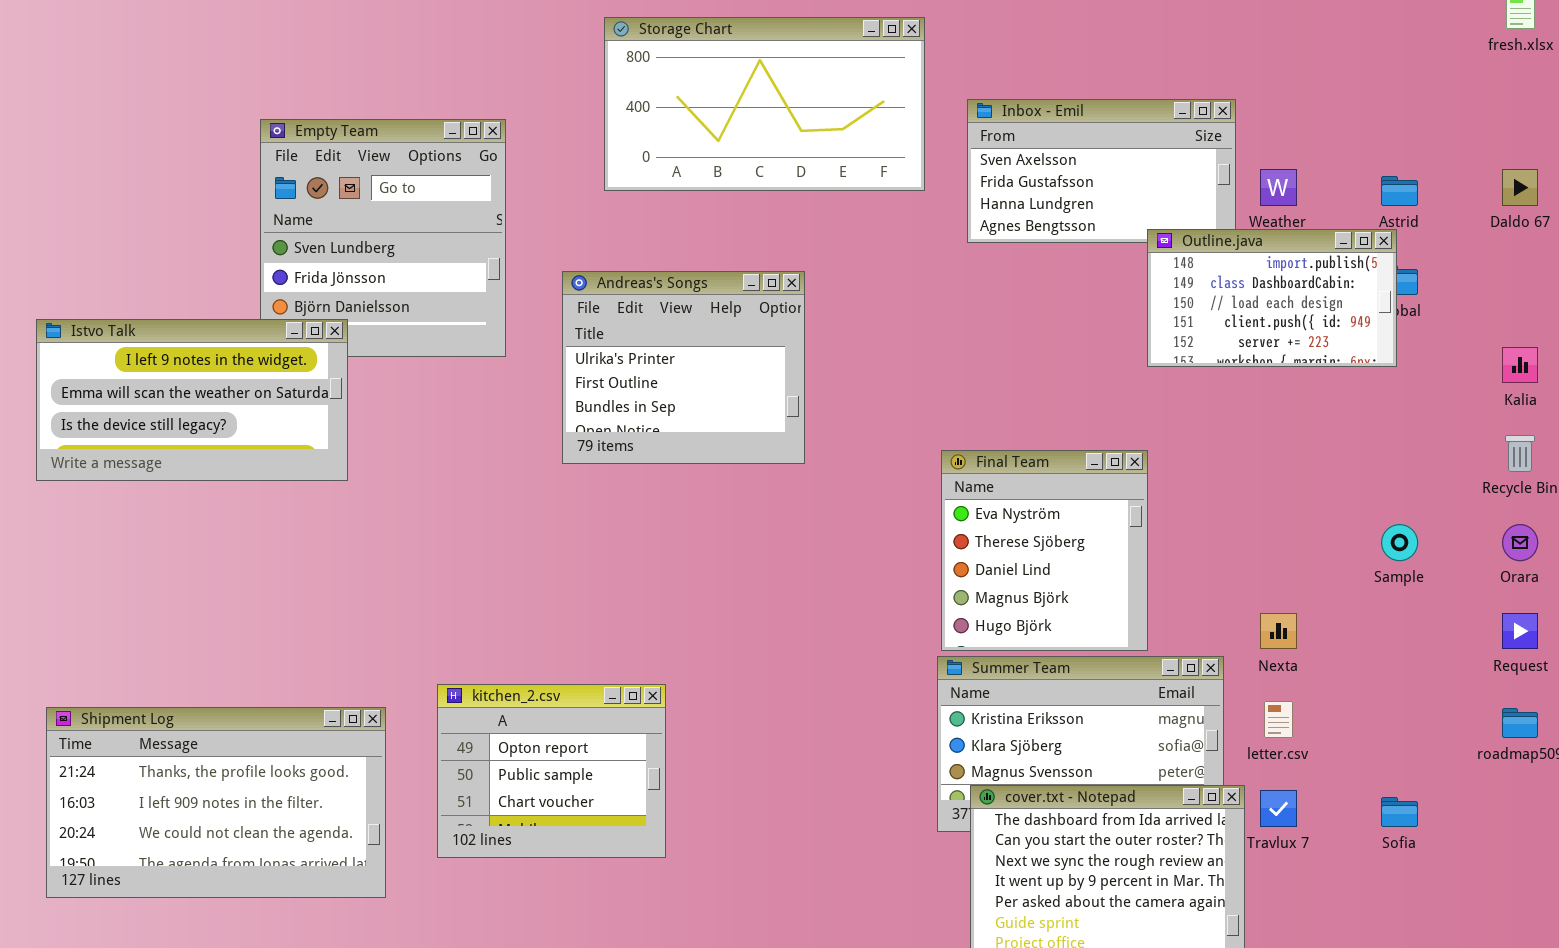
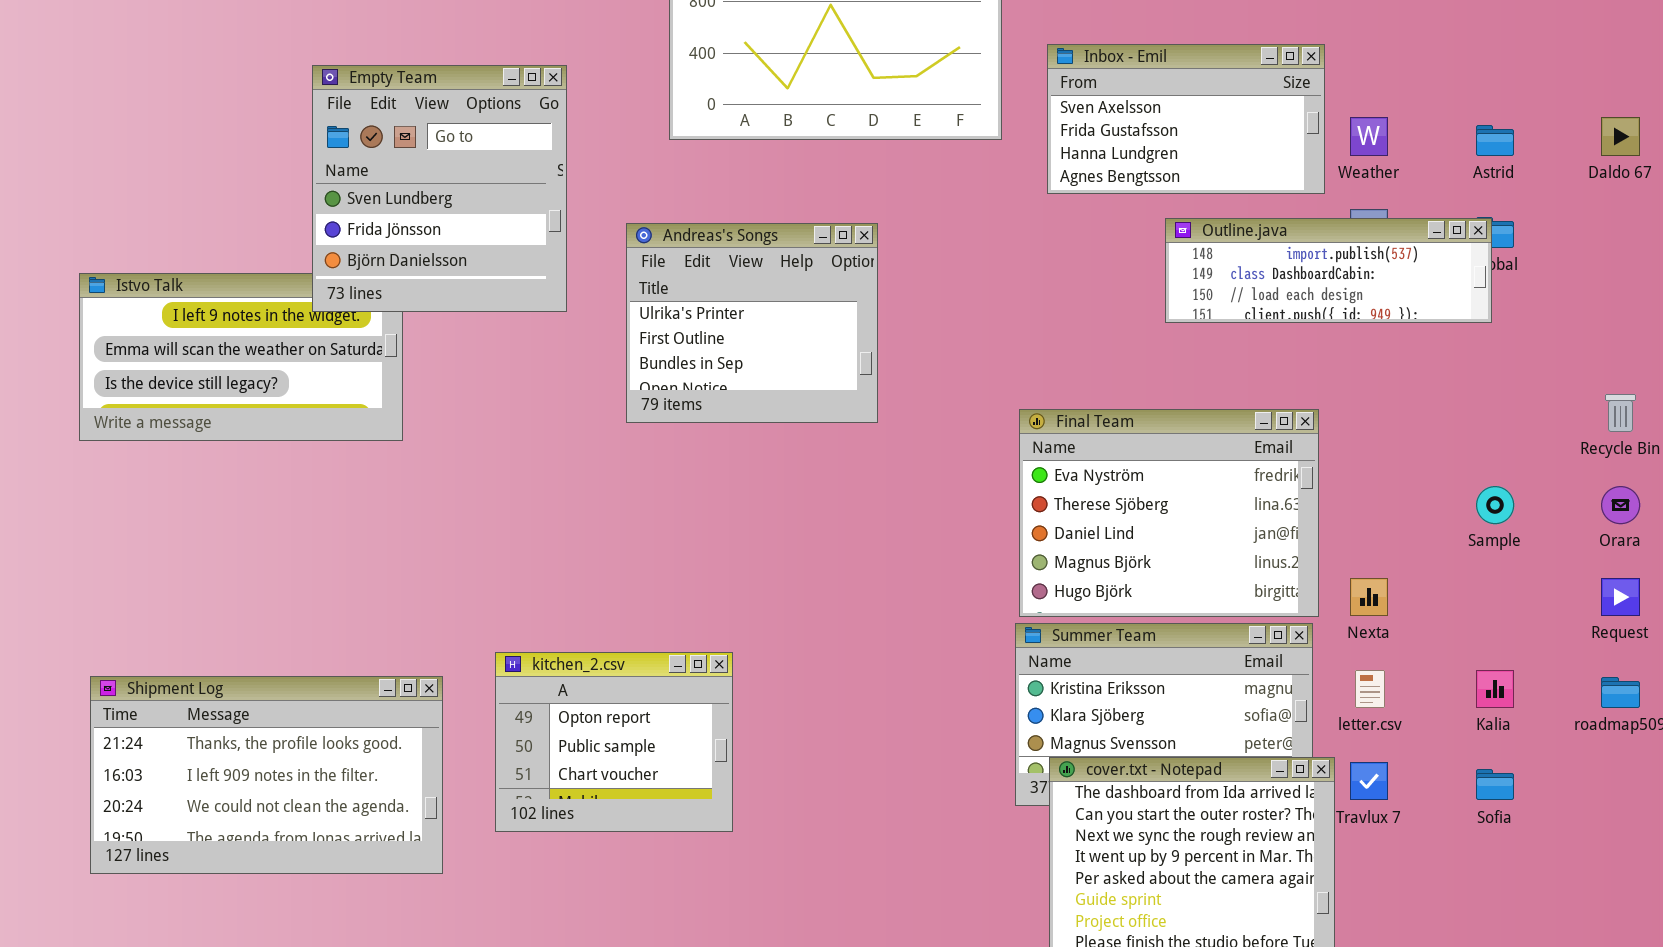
Empty Team: [260,119,506,357] -> [312,65,567,312], raised
Outline.java: [1147,229,1397,367] -> [1165,218,1492,323], resized
Kalia: [1502,347,1538,383] -> [1476,670,1514,708], moved
Final Team: [941,450,1148,651] -> [1019,409,1319,617], resized

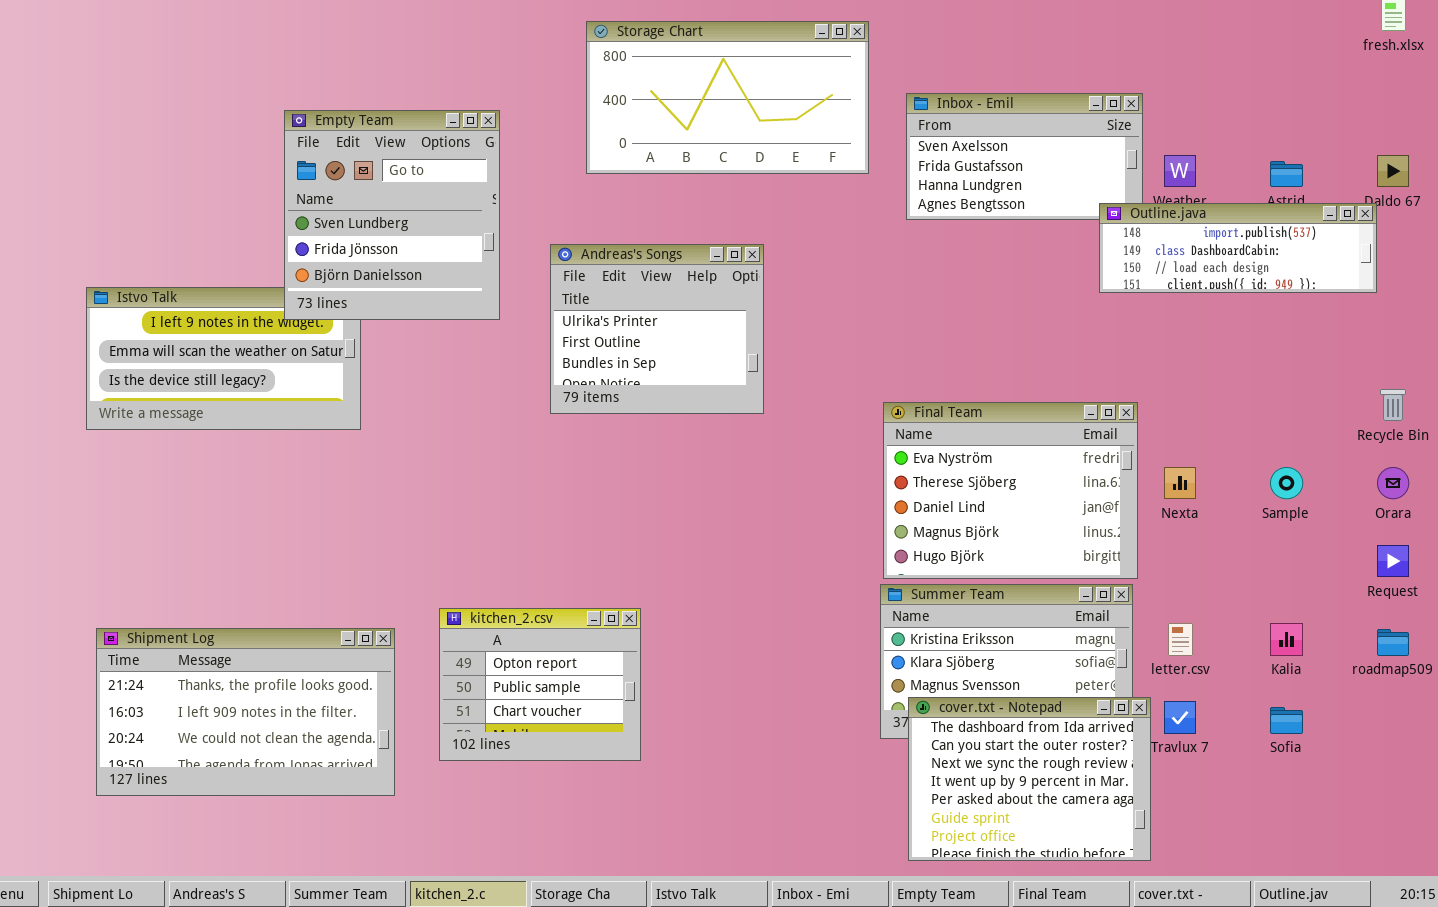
Outline.java: [1165,218,1492,323] -> [1099,203,1377,293], moved
Nexta: [1350,578,1388,616] -> [1164,467,1196,499], moved

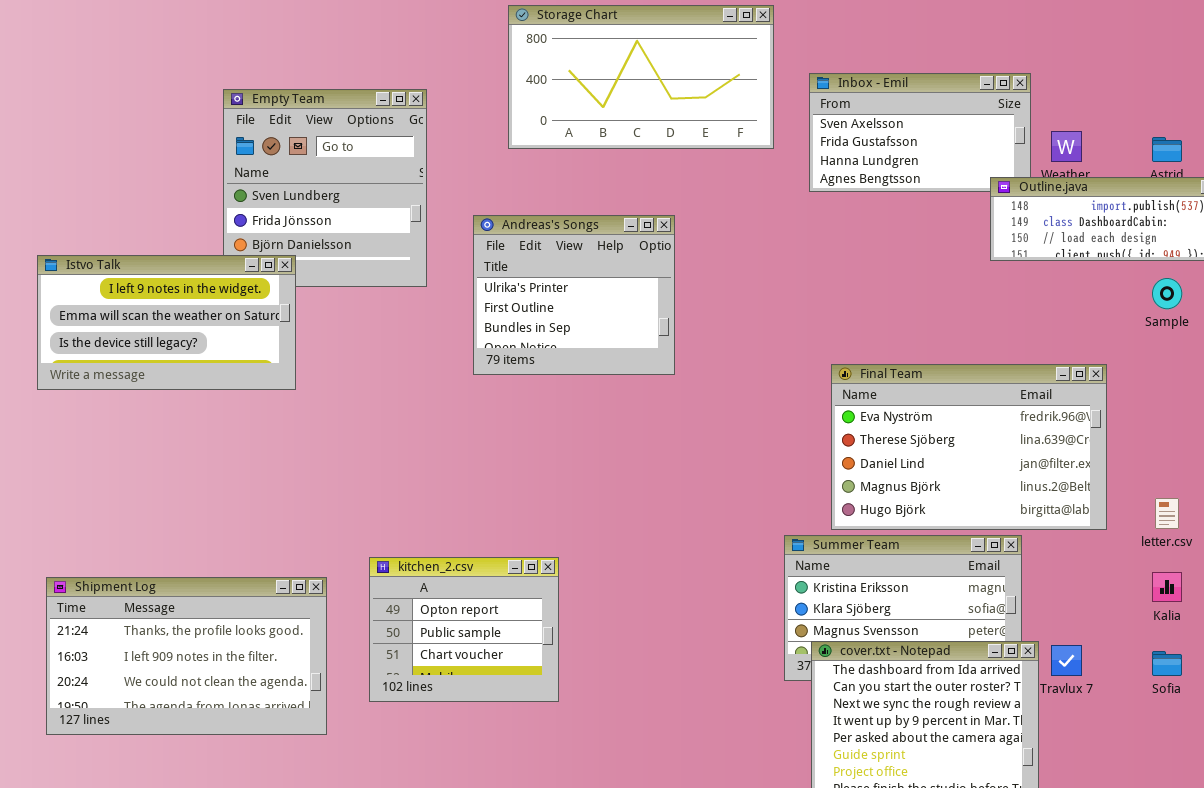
Istvo Talk: [86,287,361,430] -> [37,255,296,390], raised
Final Team: [883,402,1138,579] -> [831,364,1107,530], moved, resized
Sample: [1270,467,1303,499] -> [1152,278,1182,309], moved
letter.csv: [1168,623,1193,656] -> [1155,498,1179,529], moved

